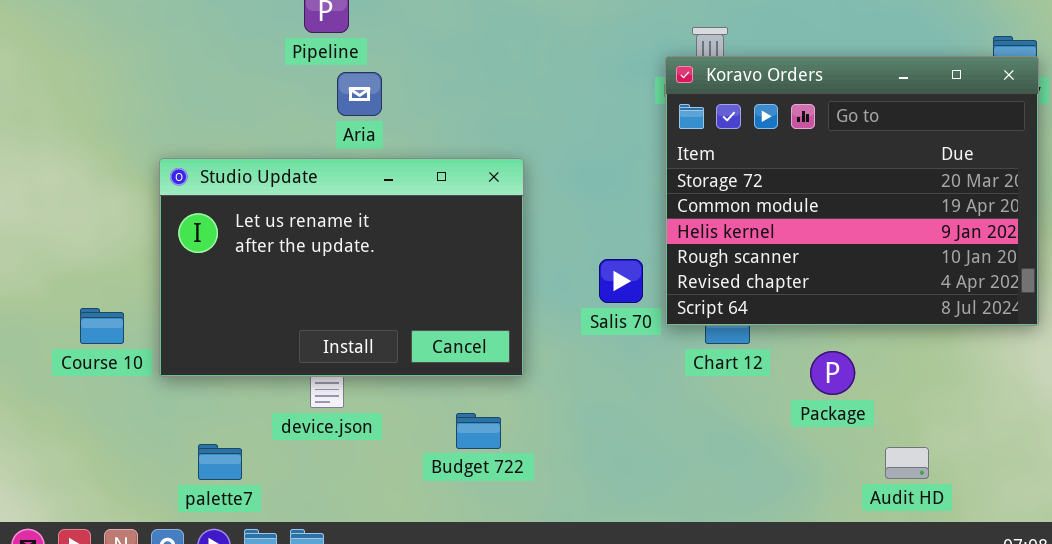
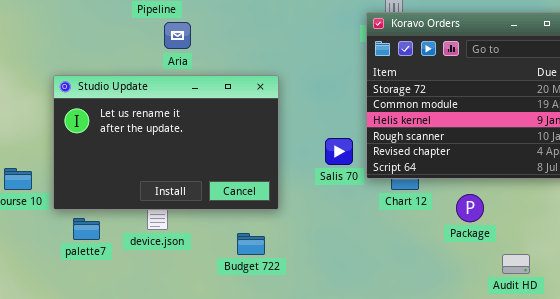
palette7: [198,444,242,480] -> [73,218,100,240], moved

